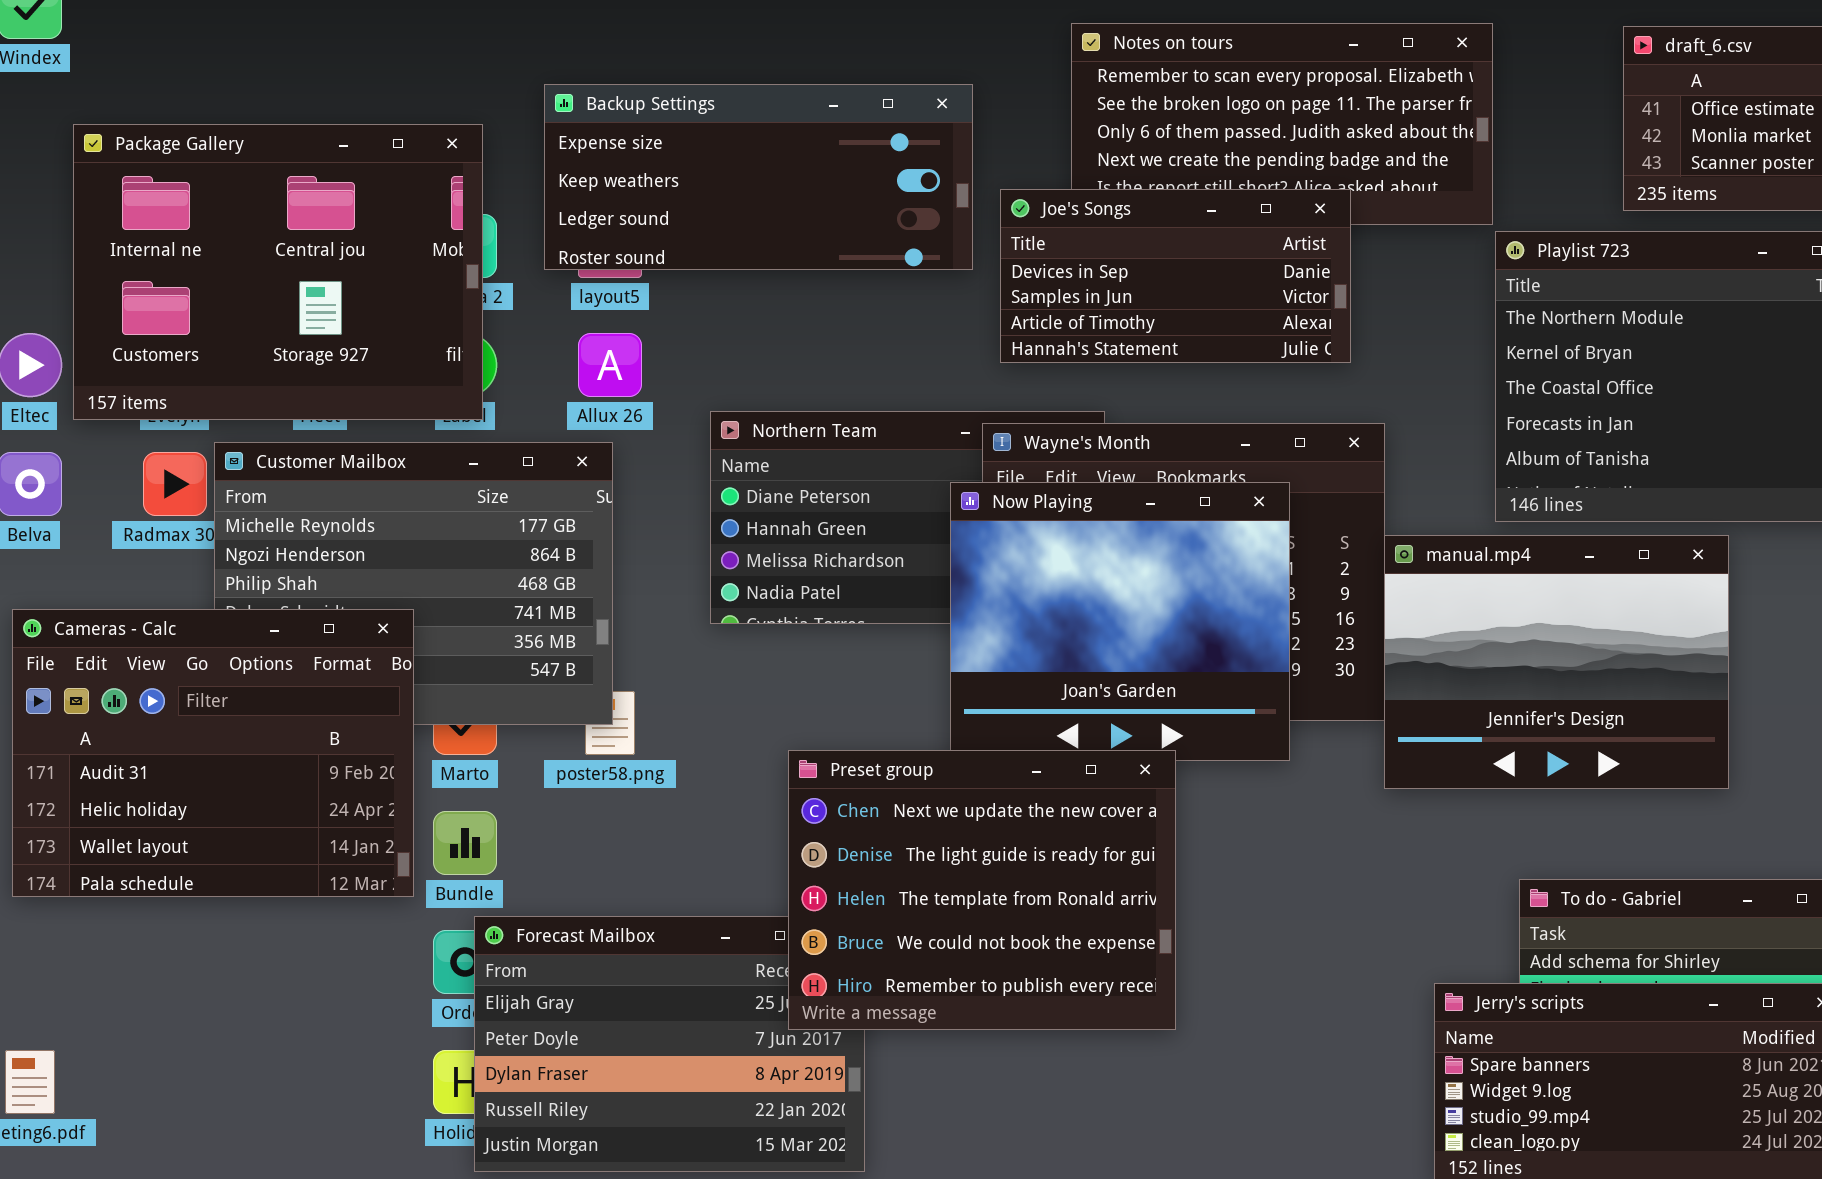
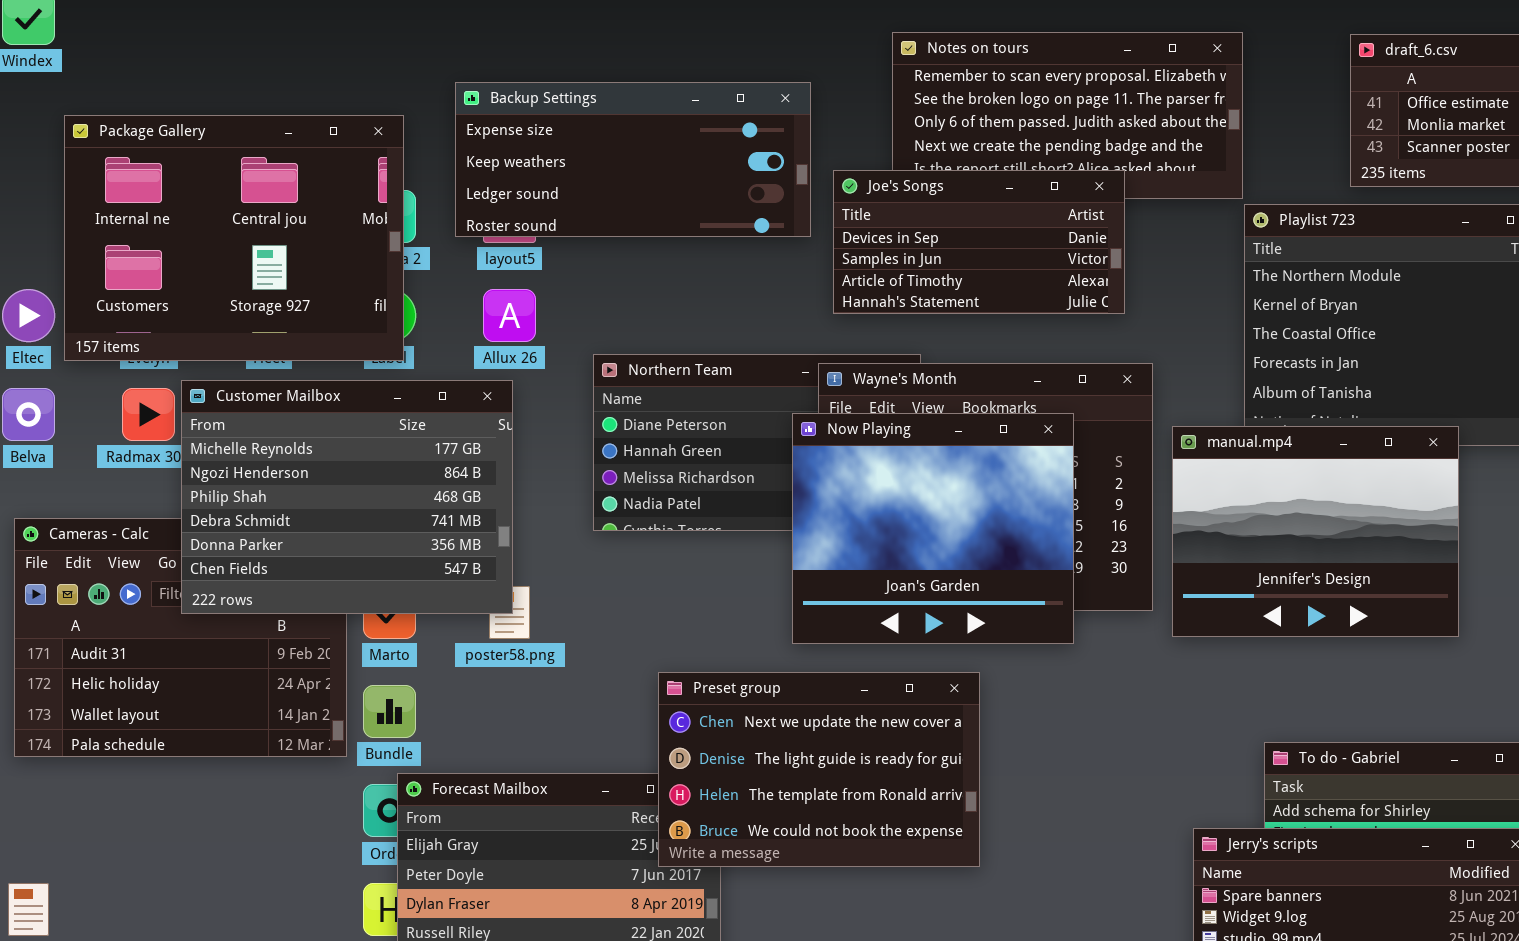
Customer Mailbox: [214,442,613,725] -> [181,380,513,614], raised
manual.mp4: [1384,535,1729,789] -> [1172,426,1459,637], moved
Preset group: [788,750,1176,1030] -> [658,672,980,867], resized

